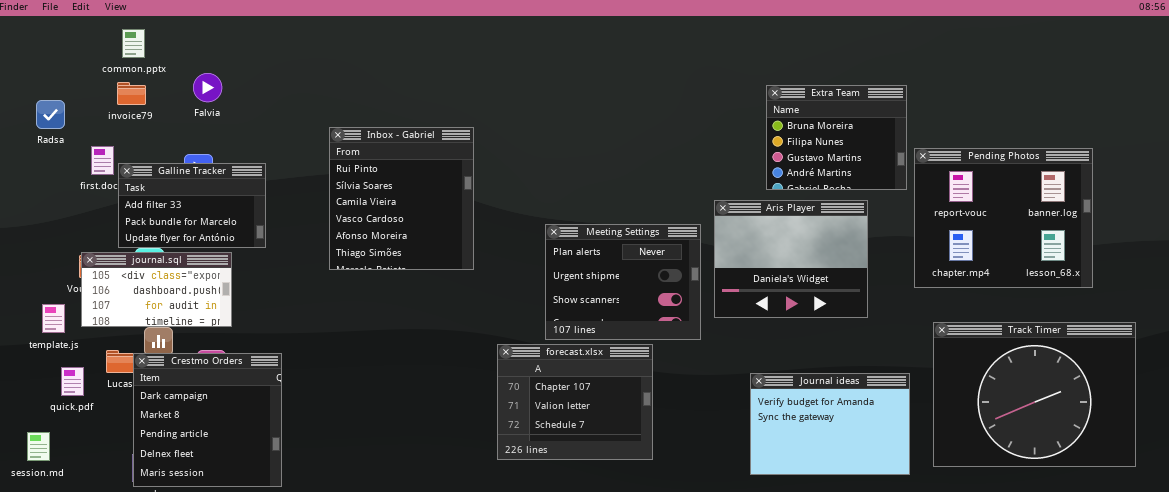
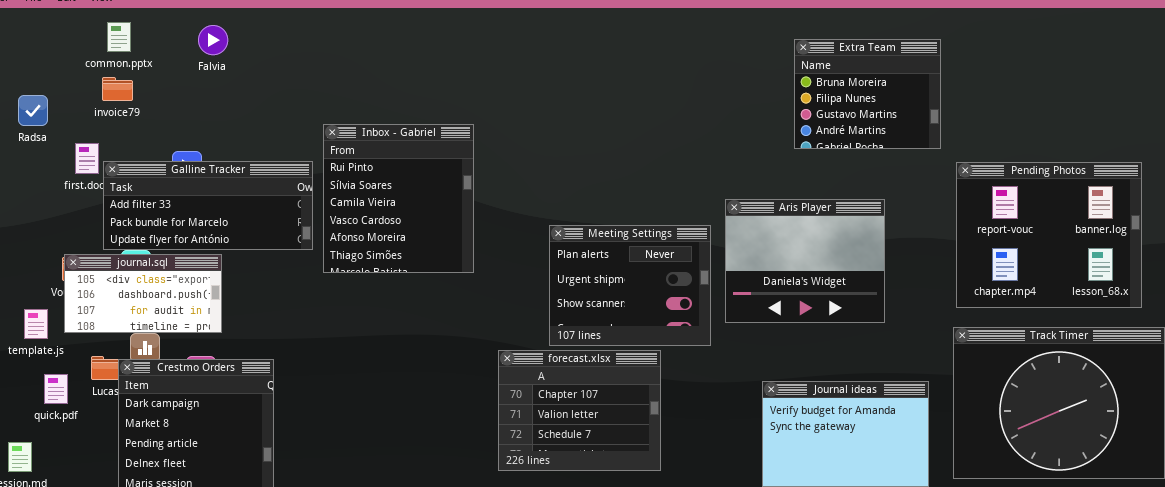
Falvia: [193,73,222,102] -> [198,25,228,55], moved
Extra Team: [766,85,907,190] -> [794,39,941,149], moved
Pending Photos: [914,148,1093,288] -> [956,162,1142,308], moved
Galline Tracker: [118,163,266,248] -> [103,161,313,250], resized

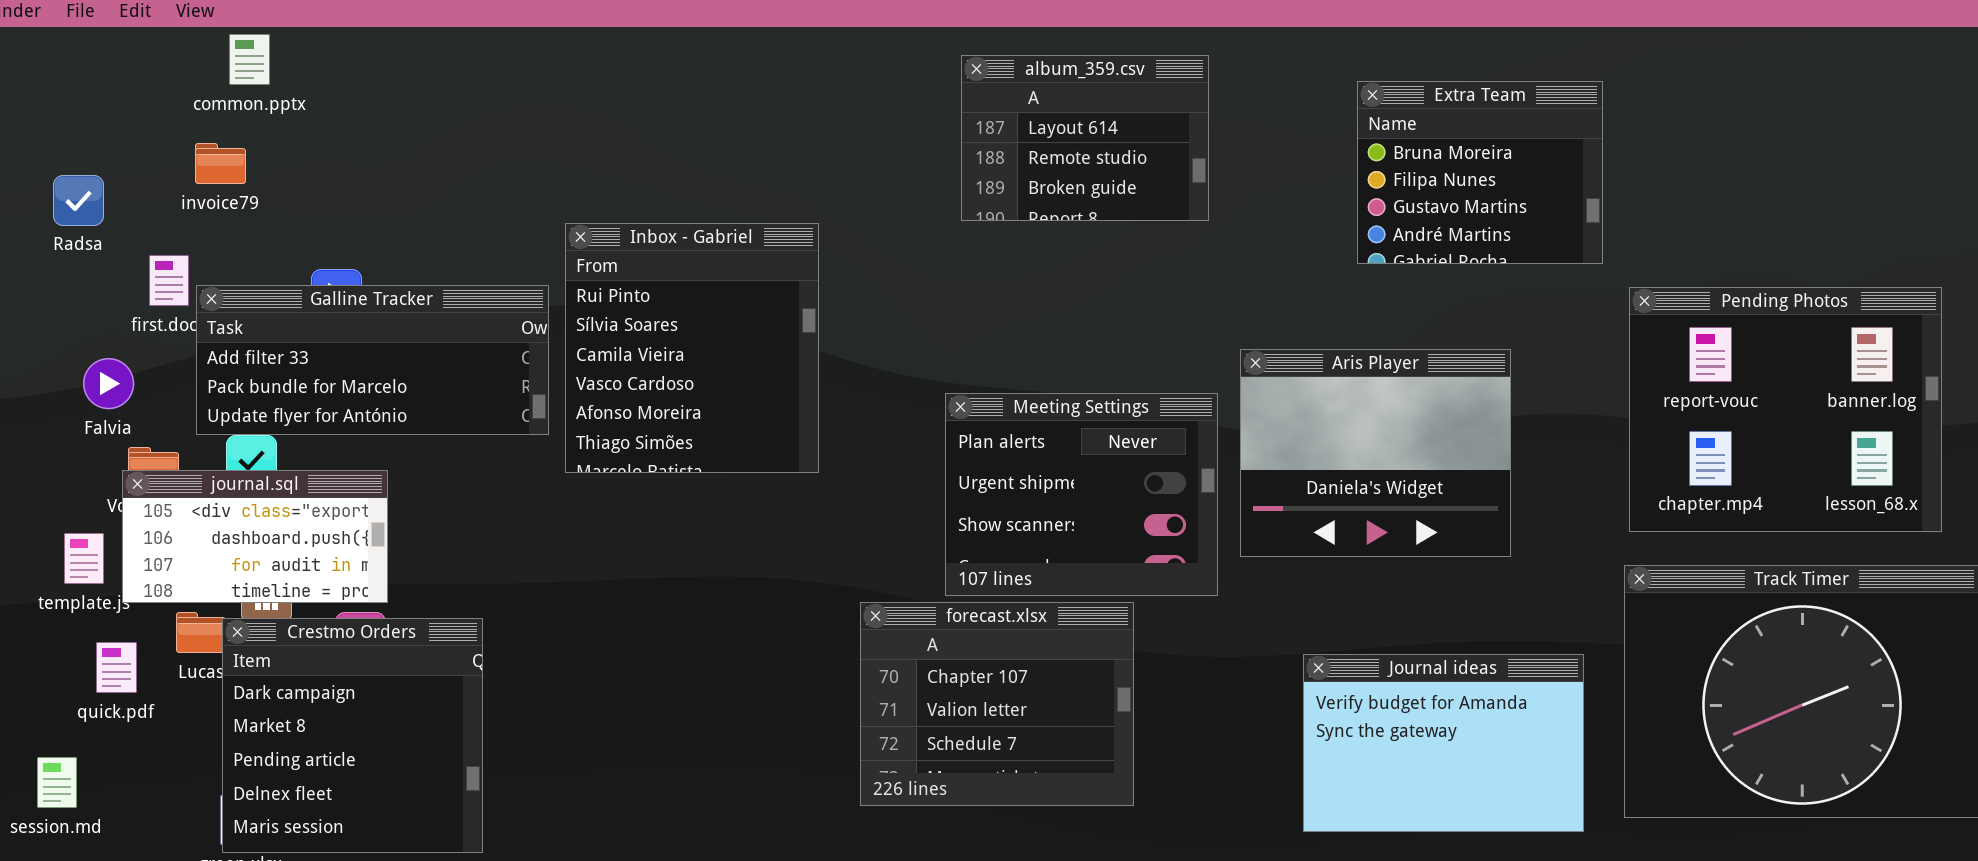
common.pptx: [107,22,131,52] -> [229,34,270,85], moved
album_359.csv: none -> [961,55,1209,221], opened
Falvia: [198,25,228,55] -> [83,358,134,409], moved
journal.sql: [64,254,222,333] -> [122,470,388,603], moved

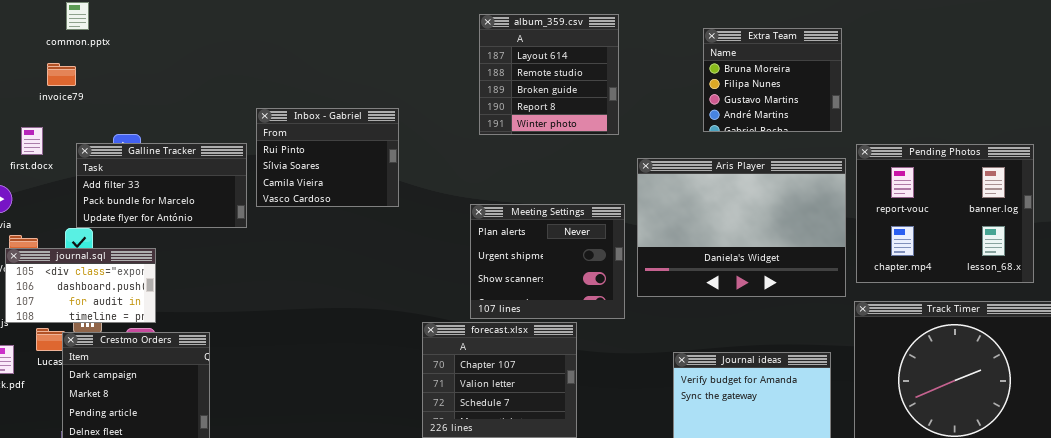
album_359.csv: [961,55,1209,221] -> [479,14,619,135], resized
Inbox - Gabriel: [565,223,819,473] -> [256,108,399,207], resized
Galline Tracker: [196,285,549,435] -> [76,143,247,228], resized
Aris Player: [1240,349,1511,557] -> [637,158,846,297], resized

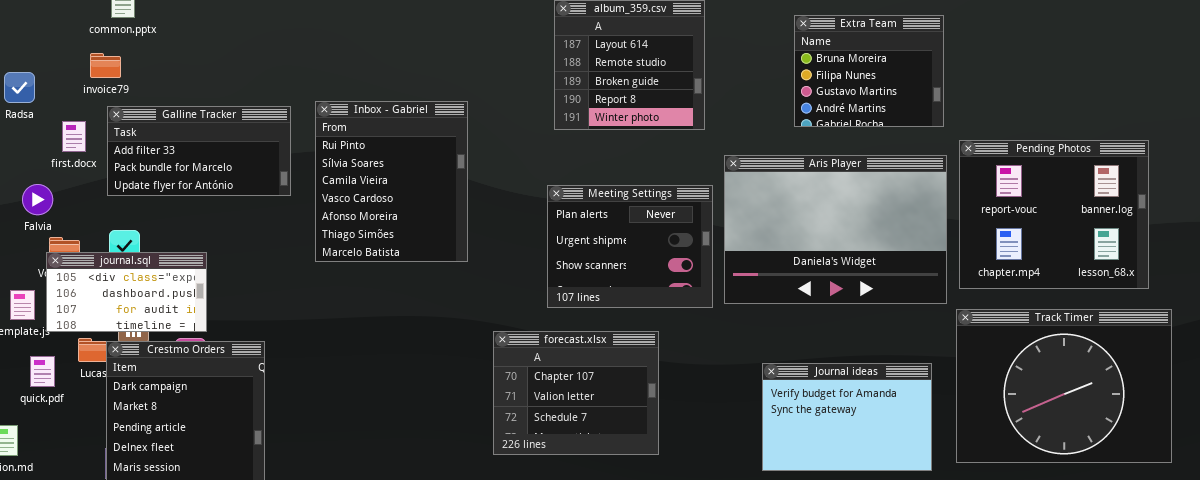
Inbox - Gabriel: [256,108,399,207] -> [315,101,468,262], resized
Galline Tracker: [76,143,247,228] -> [107,106,291,196], moved
Meeting Settings: [470,204,625,319] -> [547,185,713,308], moved

